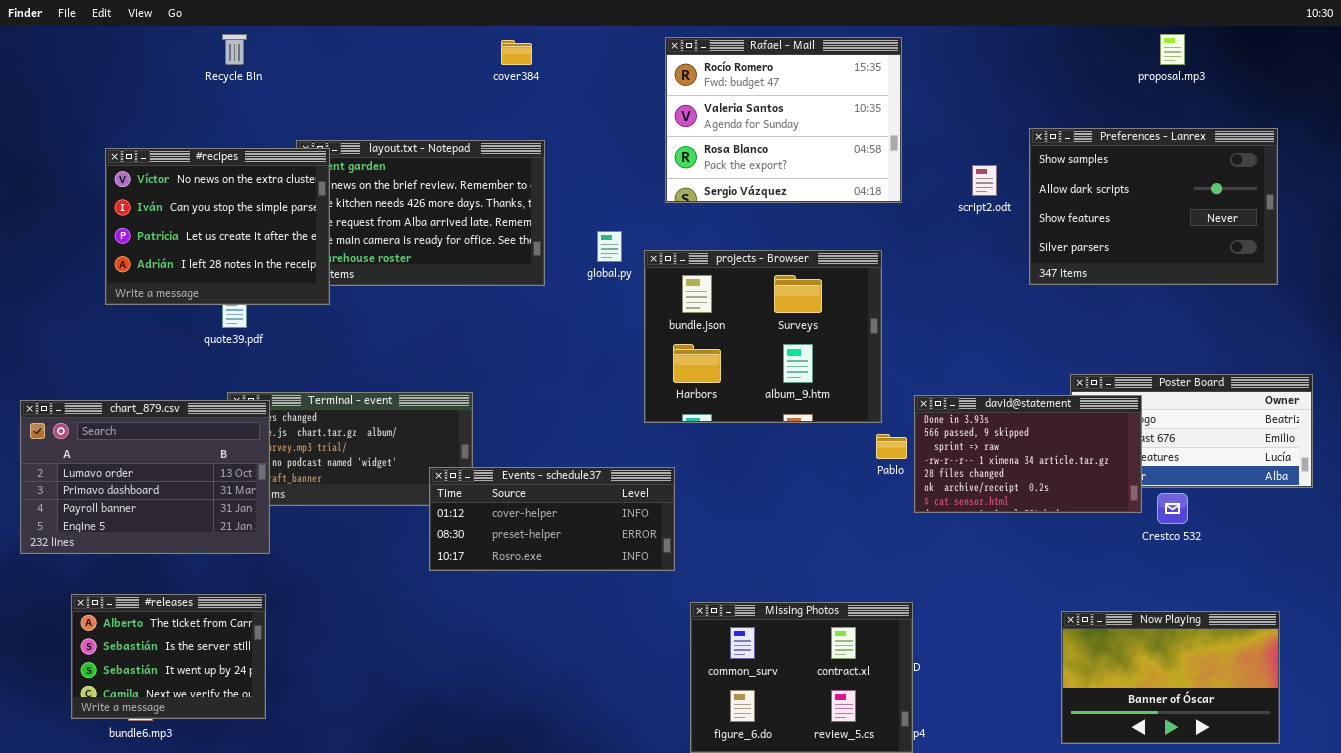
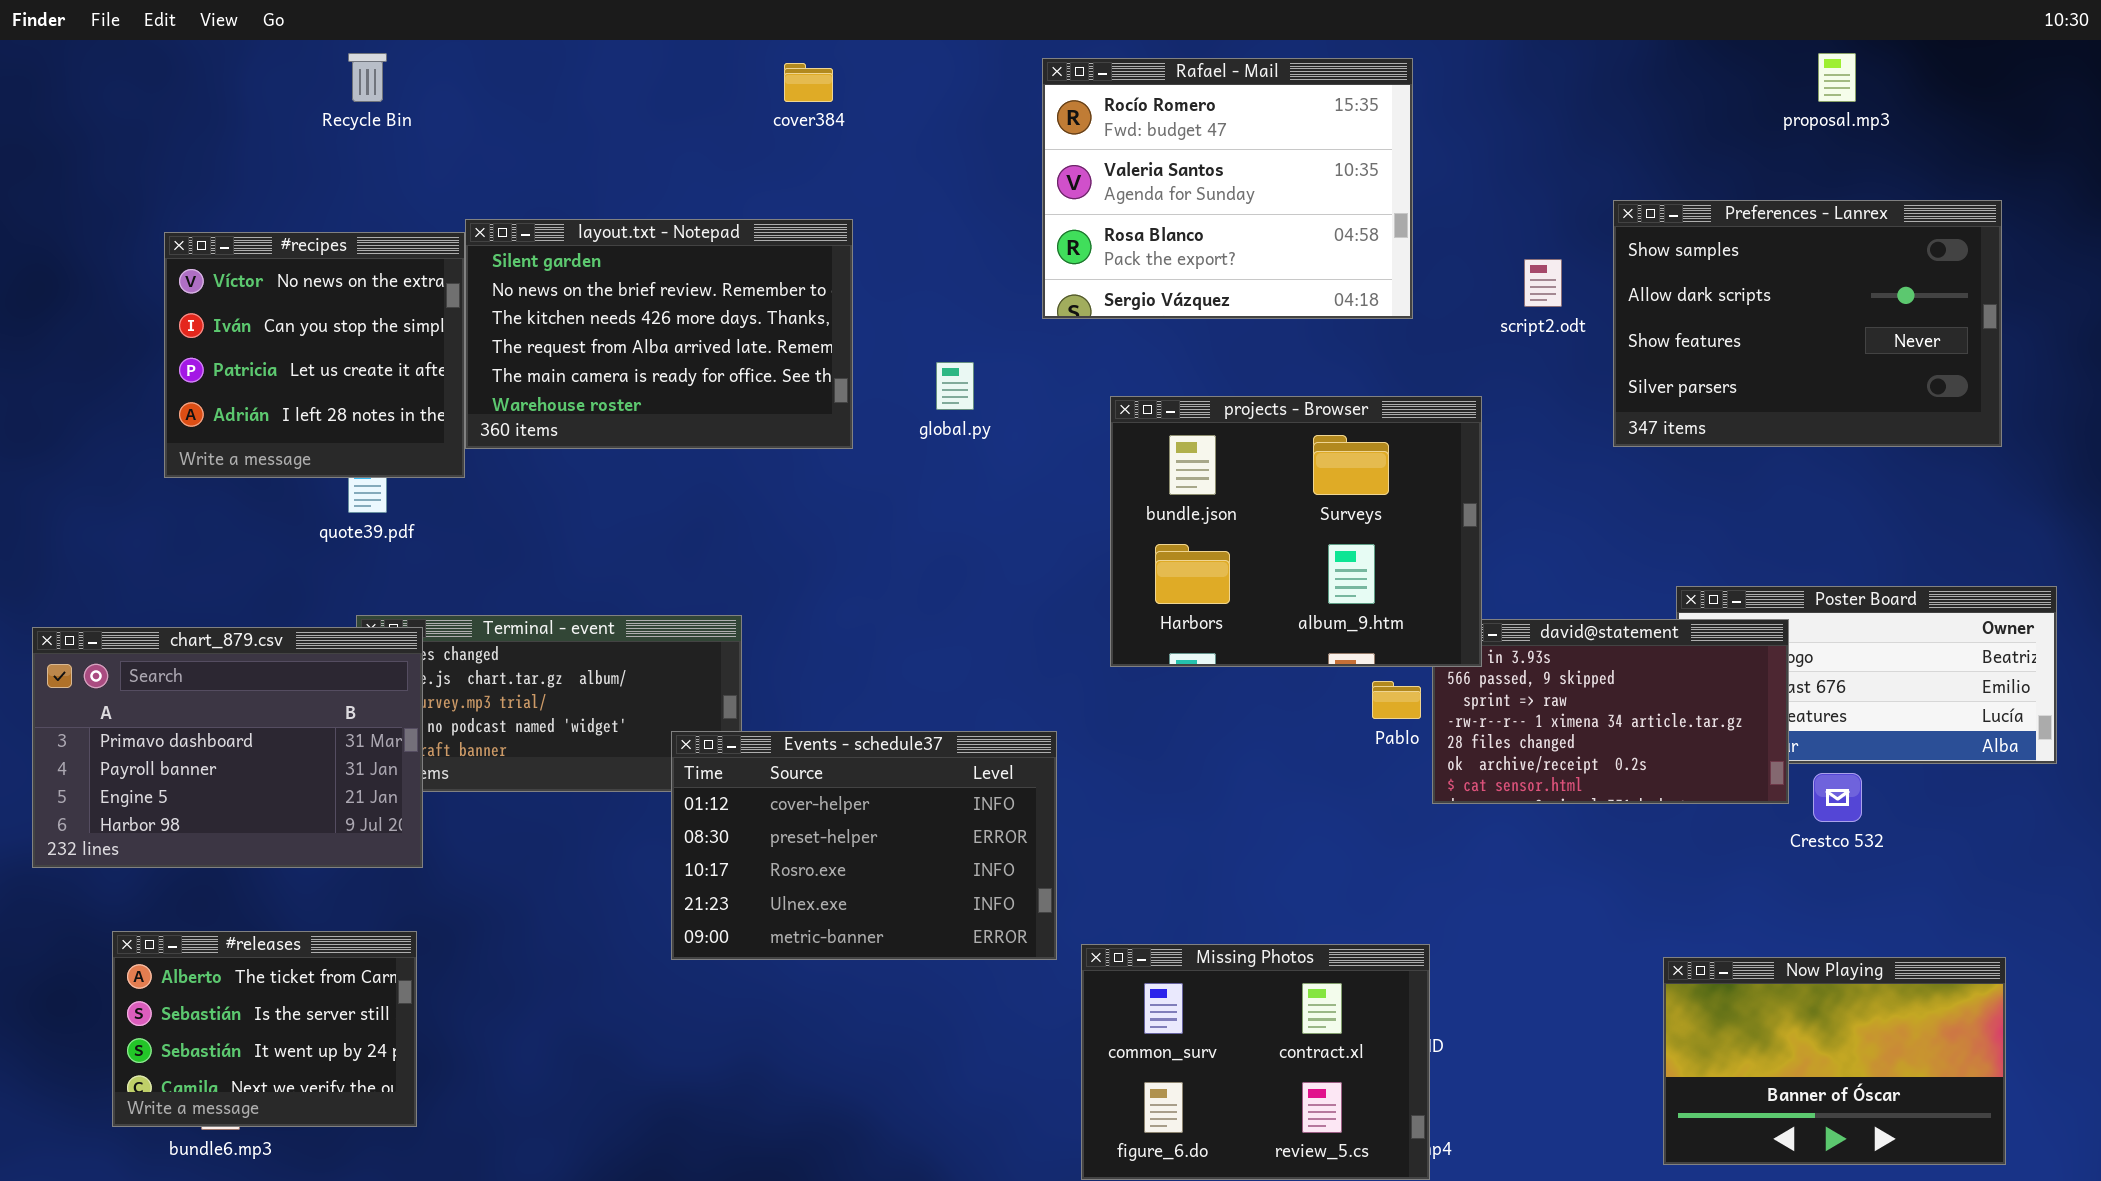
#recipes: [105,148,330,305] -> [164,232,465,478], resized
projects - Browser: [644,250,882,423] -> [1110,396,1482,667], moved
chart_879.csv: [20,400,270,554] -> [32,627,423,868], scrolled down 1 row
Events - schedule37: [429,467,675,571] -> [671,731,1057,960], resized

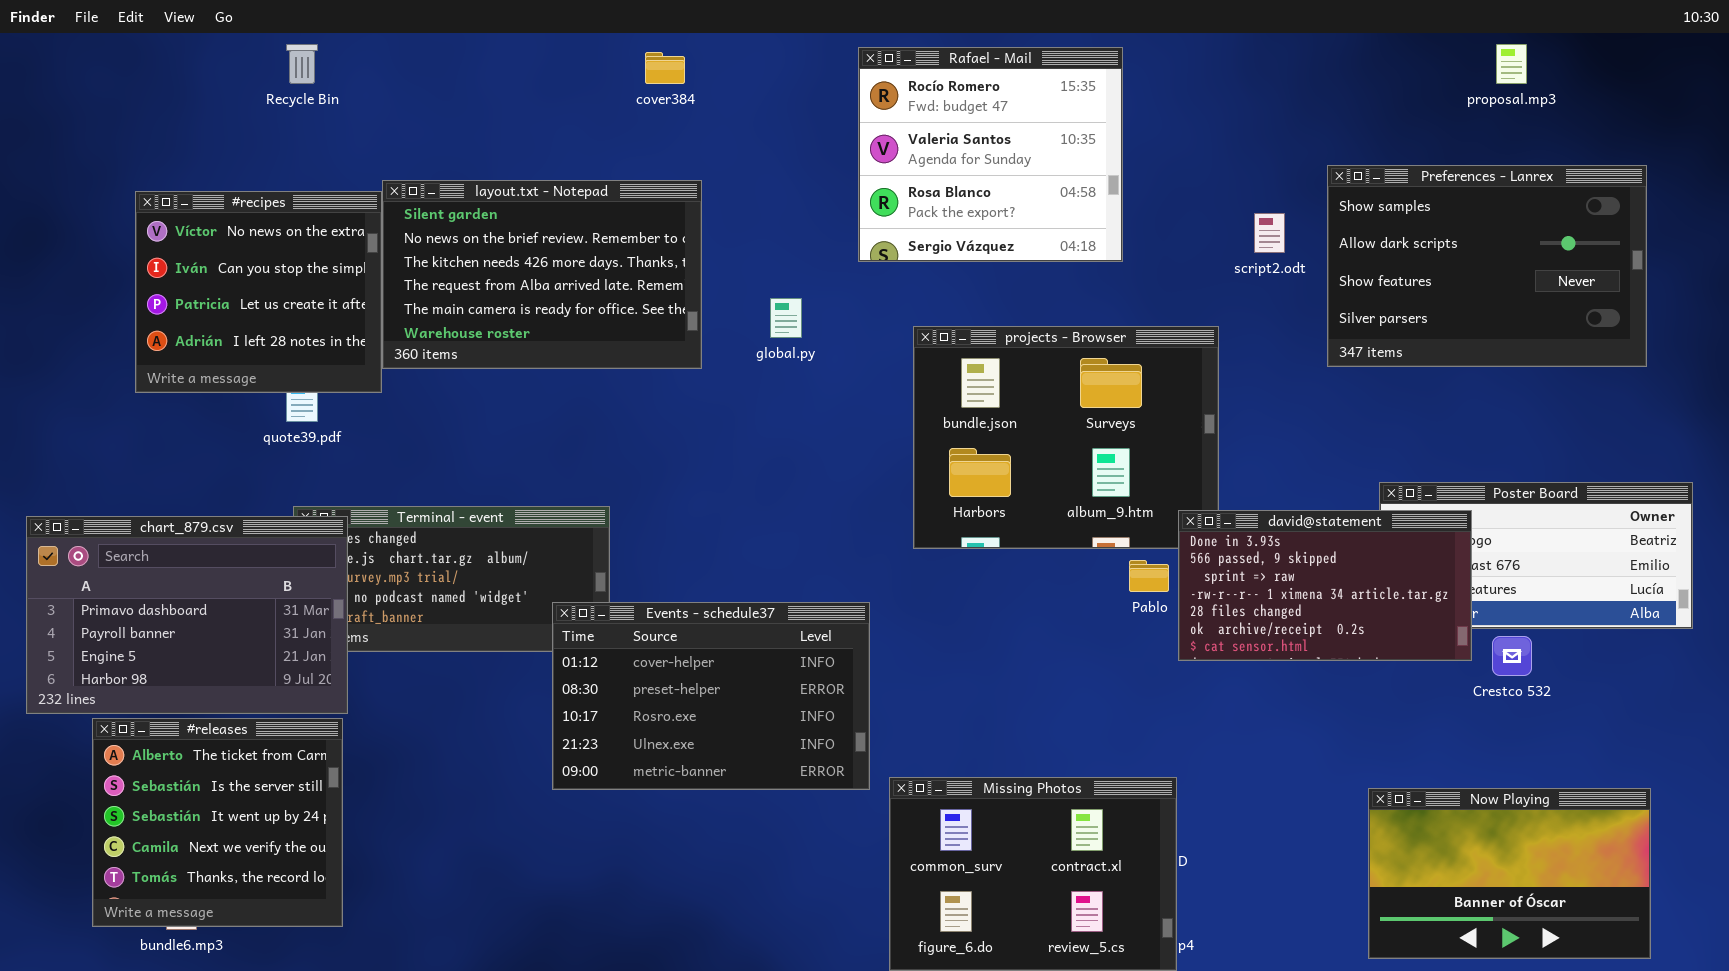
Rafael - Mail: [1042,58,1413,319] -> [858,47,1123,262], resized
david@statement: [1432,619,1789,804] -> [1178,510,1472,661], raised
#releases: [112,931,417,1127] -> [92,718,343,927], resized

